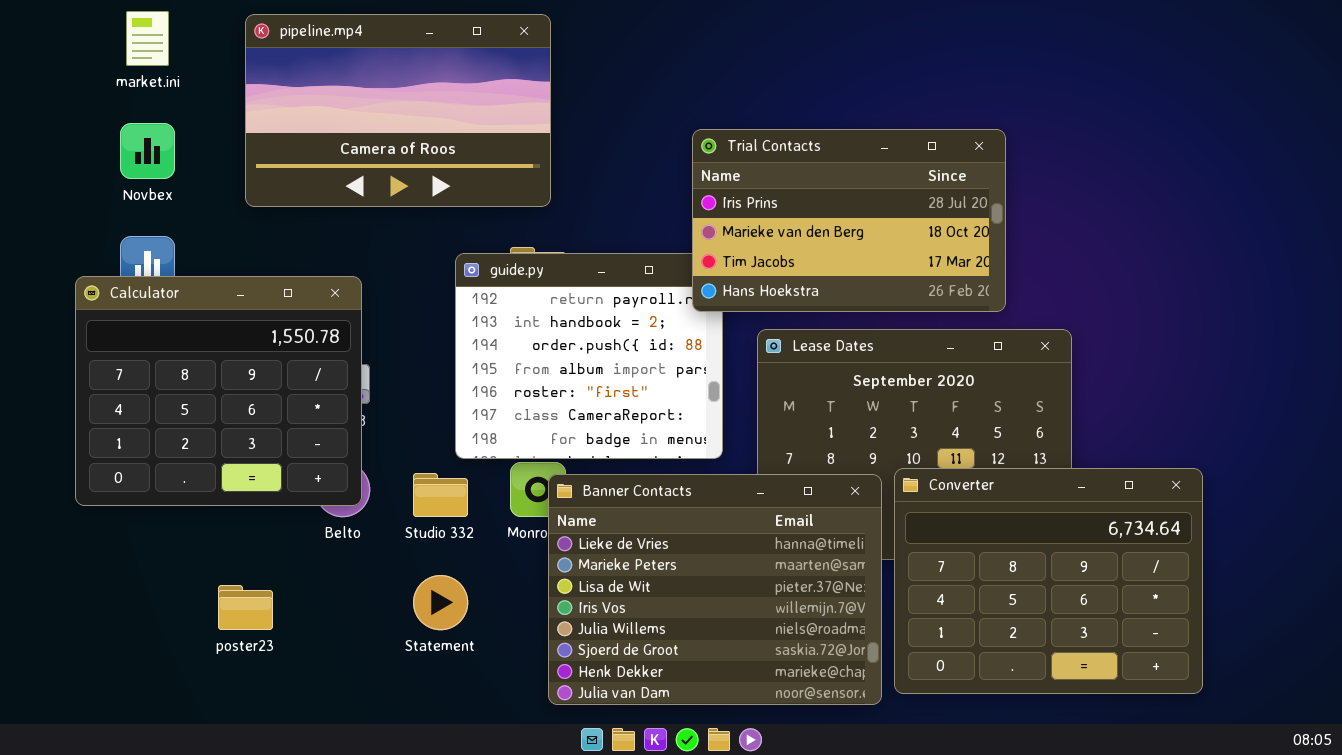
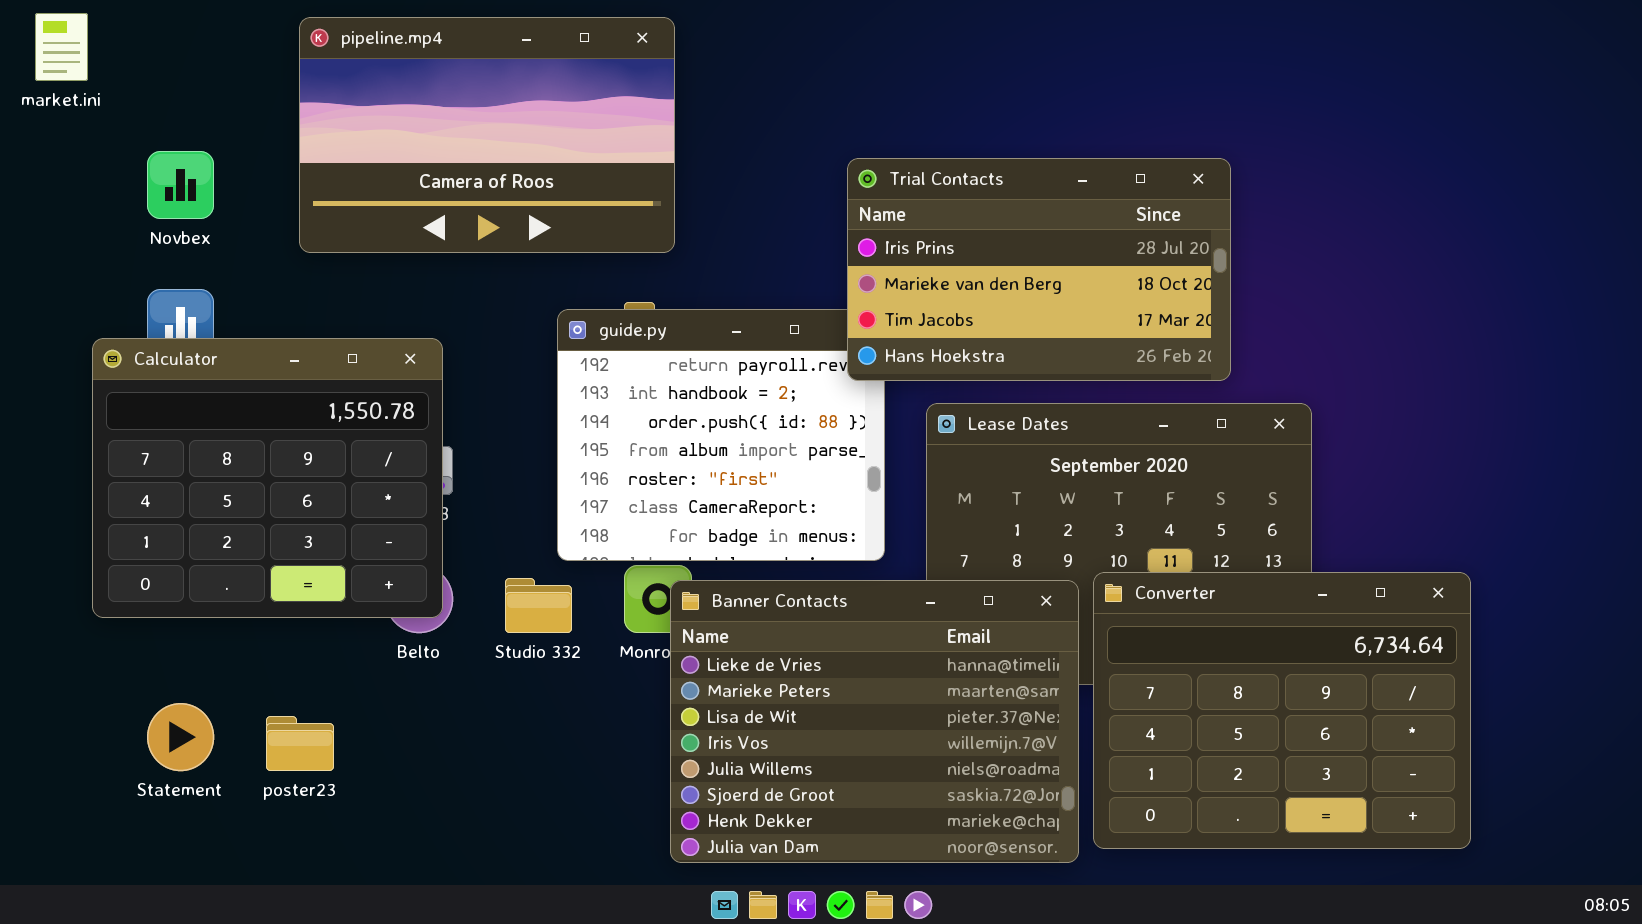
market.ini: [126,11,169,66] -> [35,13,88,81], moved
Statement: [413,575,468,630] -> [147,703,214,771], moved

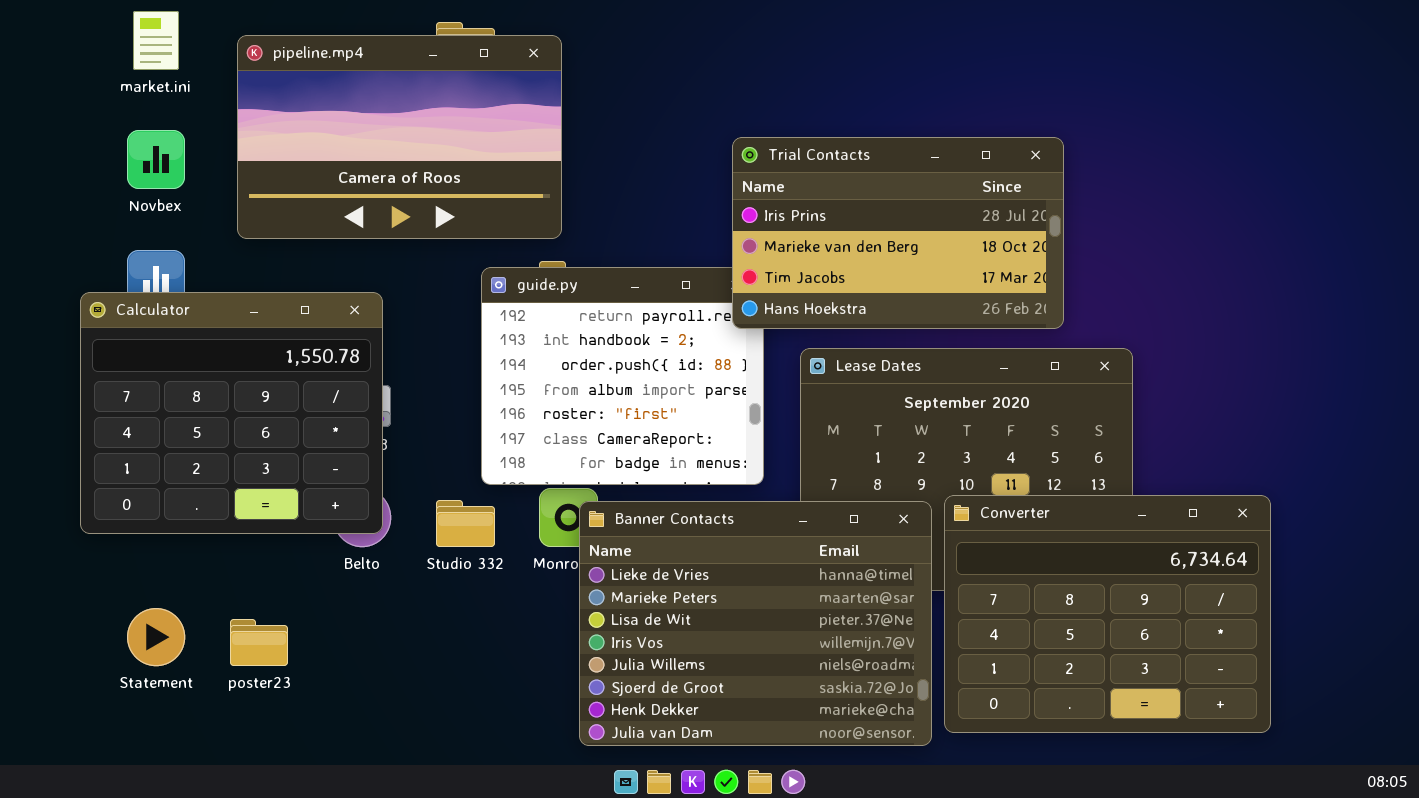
market.ini: [35,13,88,81] -> [133,11,179,70], moved
pipeline.mp4: [299,17,675,253] -> [237,35,562,239], moved

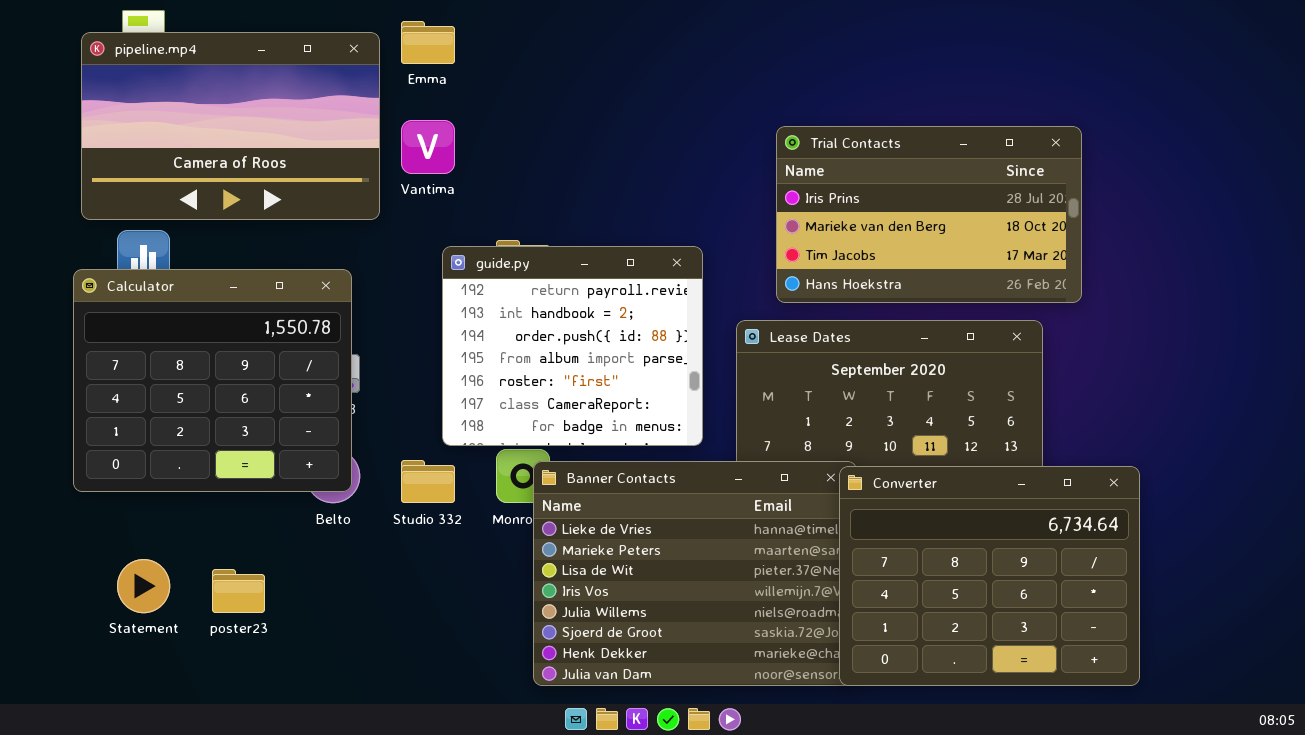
pipeline.mp4: [237,35,562,239] -> [81,32,380,220], moved
Trial Contacts: [732,137,1064,329] -> [776,126,1082,303], moved
Converter: [944,495,1271,733] -> [839,466,1140,686], moved

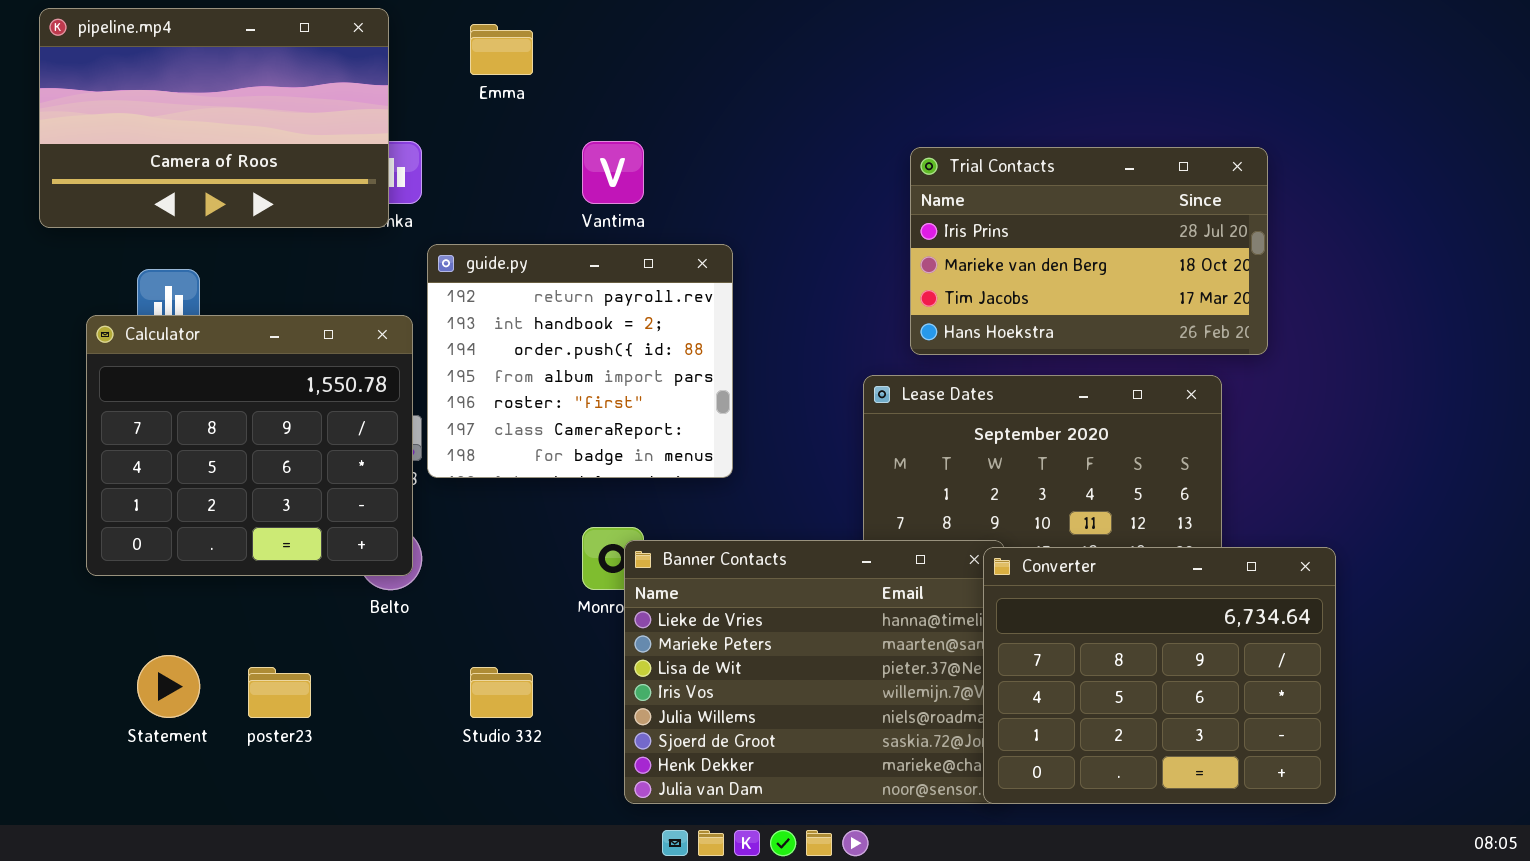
pipeline.mp4: [81,32,380,220] -> [39,8,389,228], moved
Vantima: [401,120,455,174] -> [582,141,644,204], moved
guide.py: [442,246,703,446] -> [427,244,733,478], moved
Studio 332: [401,460,455,503] -> [470,667,533,718], moved

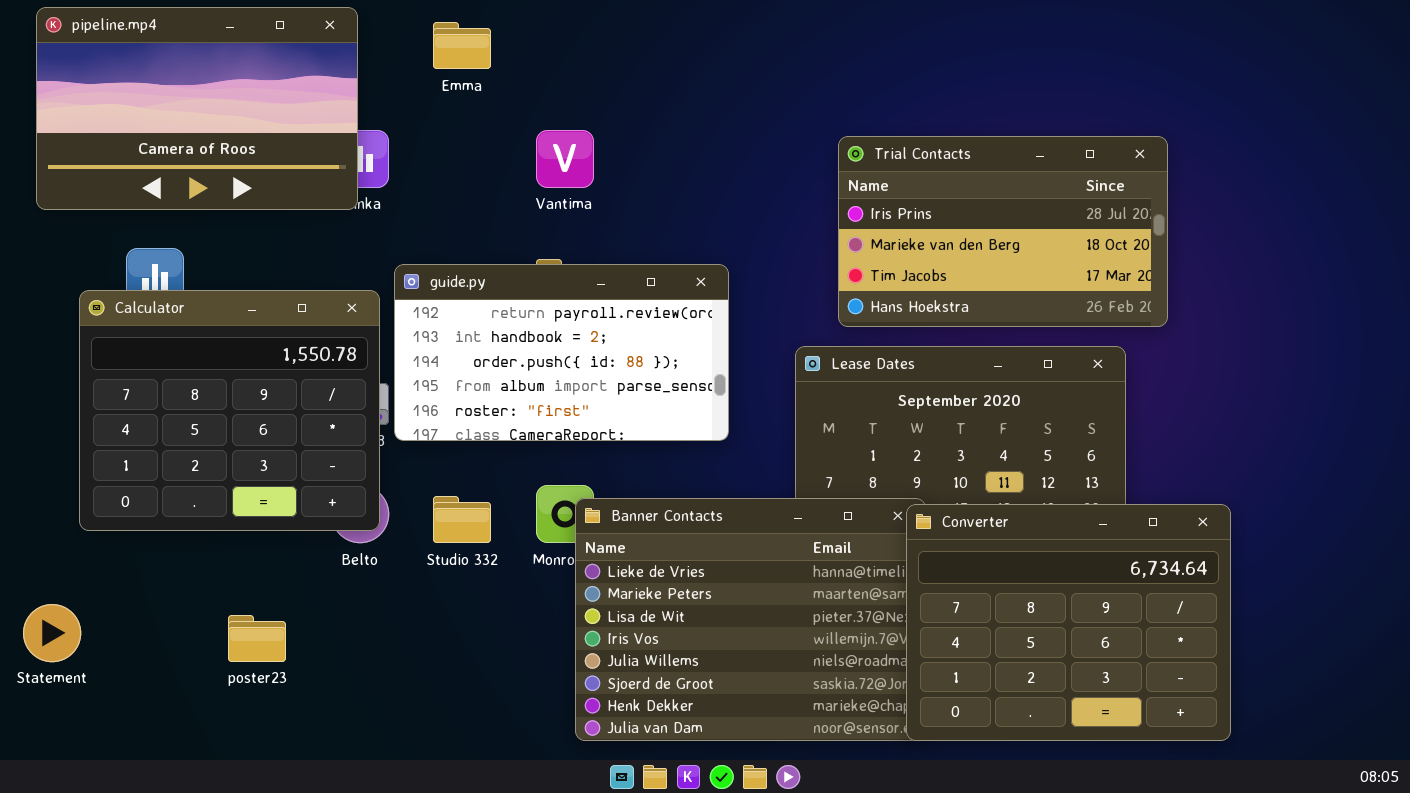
guide.py: [427,244,733,478] -> [394,264,729,441], resized
Statement: [137,655,200,718] -> [23,604,81,662], moved
Studio 332: [470,667,533,718] -> [433,496,491,543], moved

